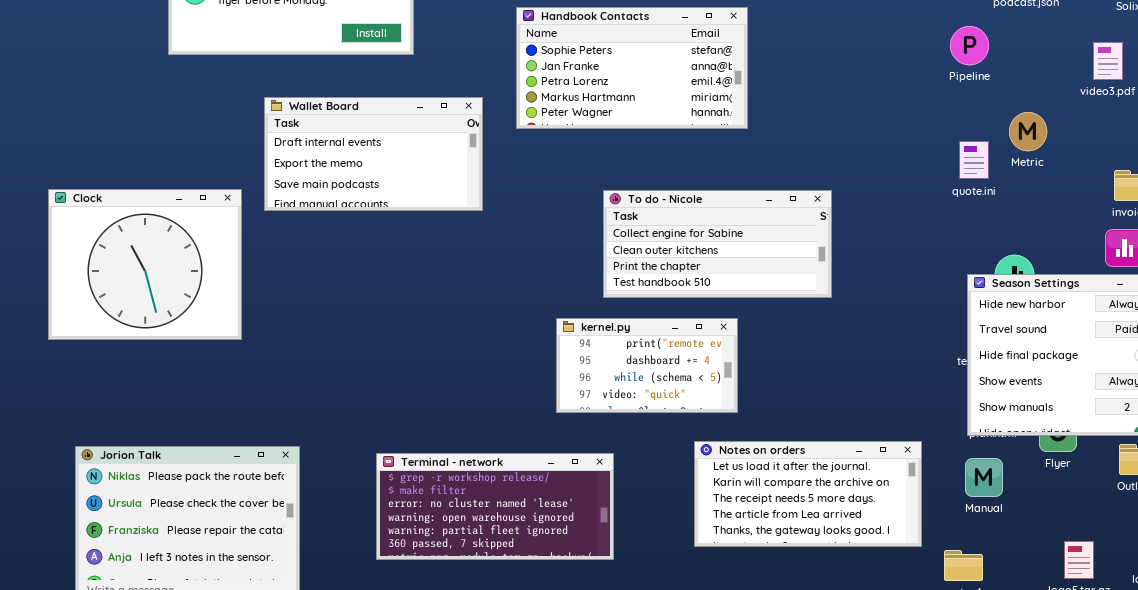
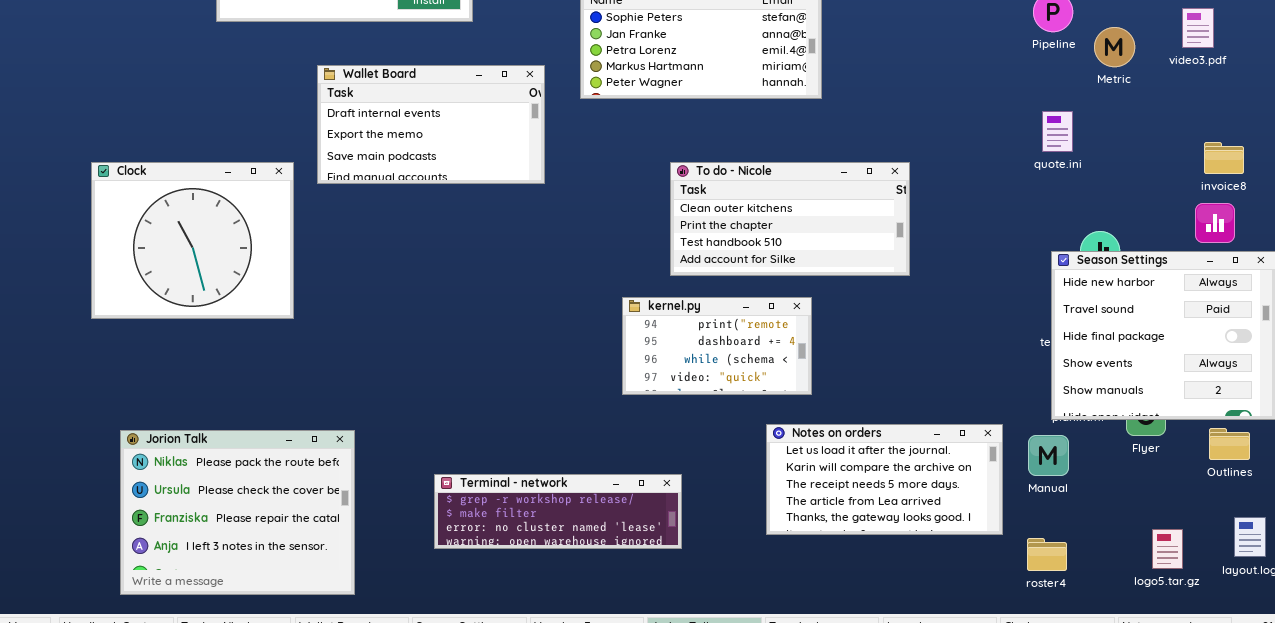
Metric: [1009,112,1047,151] -> [1094,27,1135,67], moved
To do - Nicole: [603,190,832,298] -> [670,162,910,276], scrolled down 1 row
Terminal - network: [376,453,614,560] -> [434,474,682,549], resized
Manual: [965,458,1003,497] -> [1028,435,1069,476], moved

